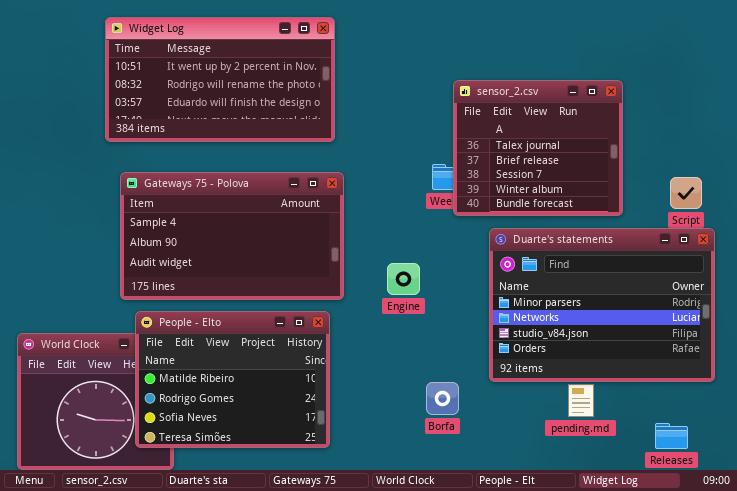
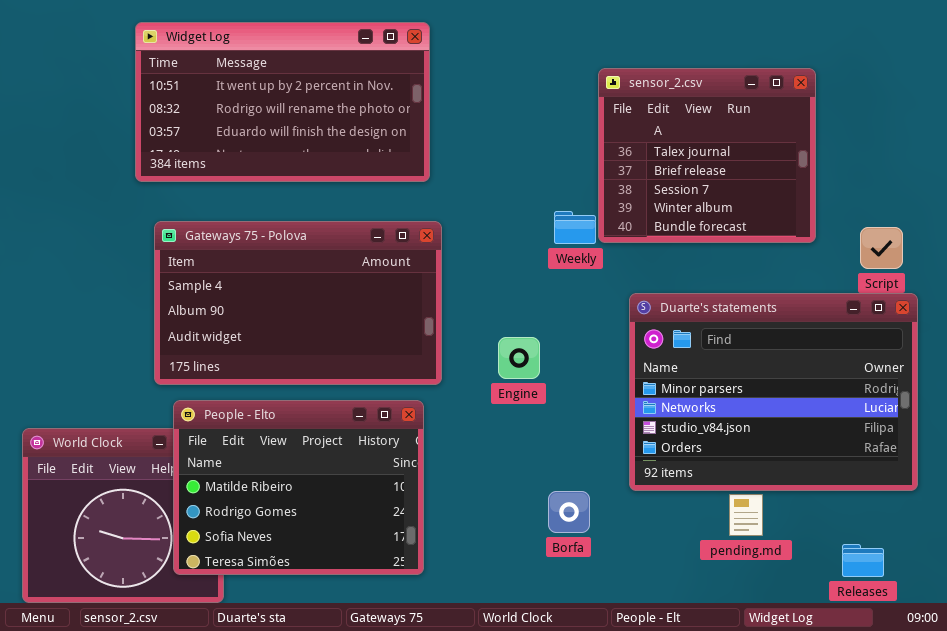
sensor_2.csv: [453,80,623,216] -> [598,68,816,243], moved

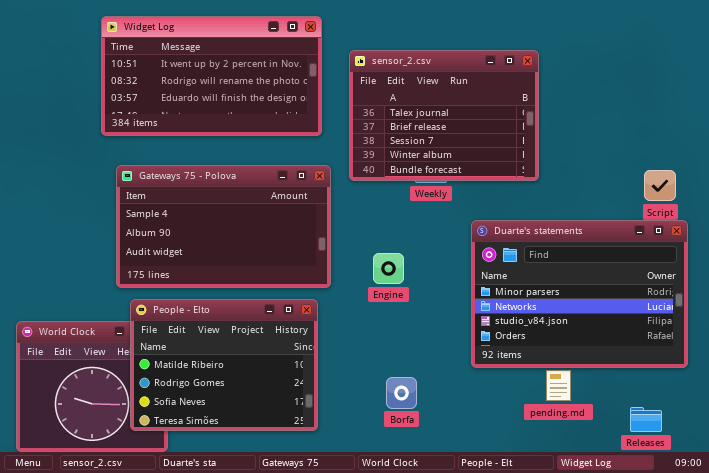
sensor_2.csv: [598,68,816,243] -> [349,50,539,181], moved, resized
Borfa: [548,491,590,533] -> [386,377,417,409], moved

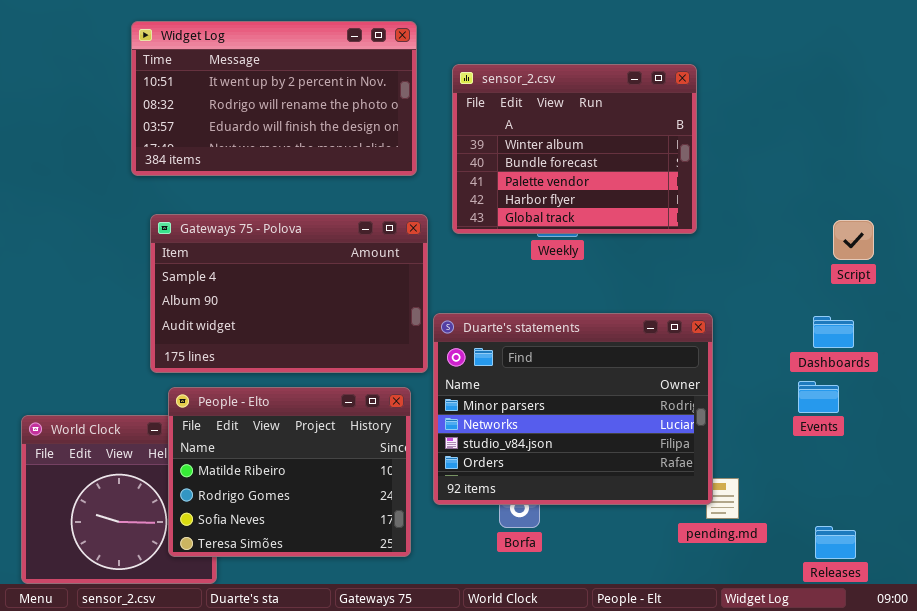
sensor_2.csv: [349,50,539,181] -> [452,64,697,234], scrolled down 3 rows
Duarte's statements: [471,220,688,368] -> [433,313,713,505], moved

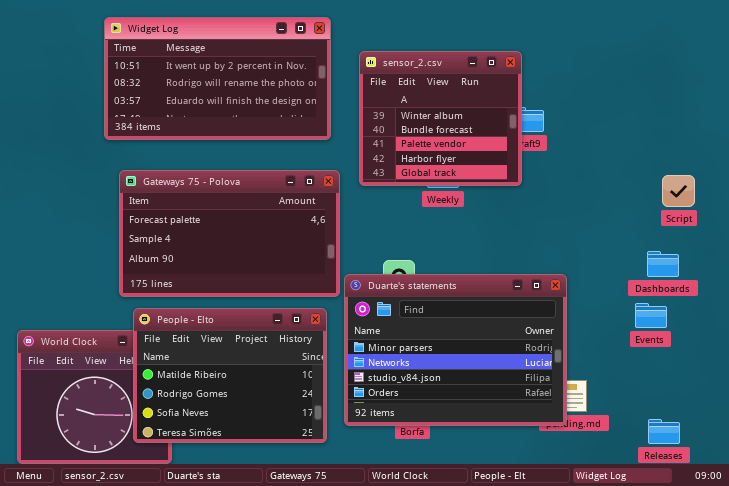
sensor_2.csv: [452,64,697,234] -> [359,51,522,186], resized
Gateways 75 - Polova: [150,214,428,373] -> [119,170,340,297], scrolled up 1 row
Duarte's statements: [433,313,713,505] -> [344,274,567,426], moved

